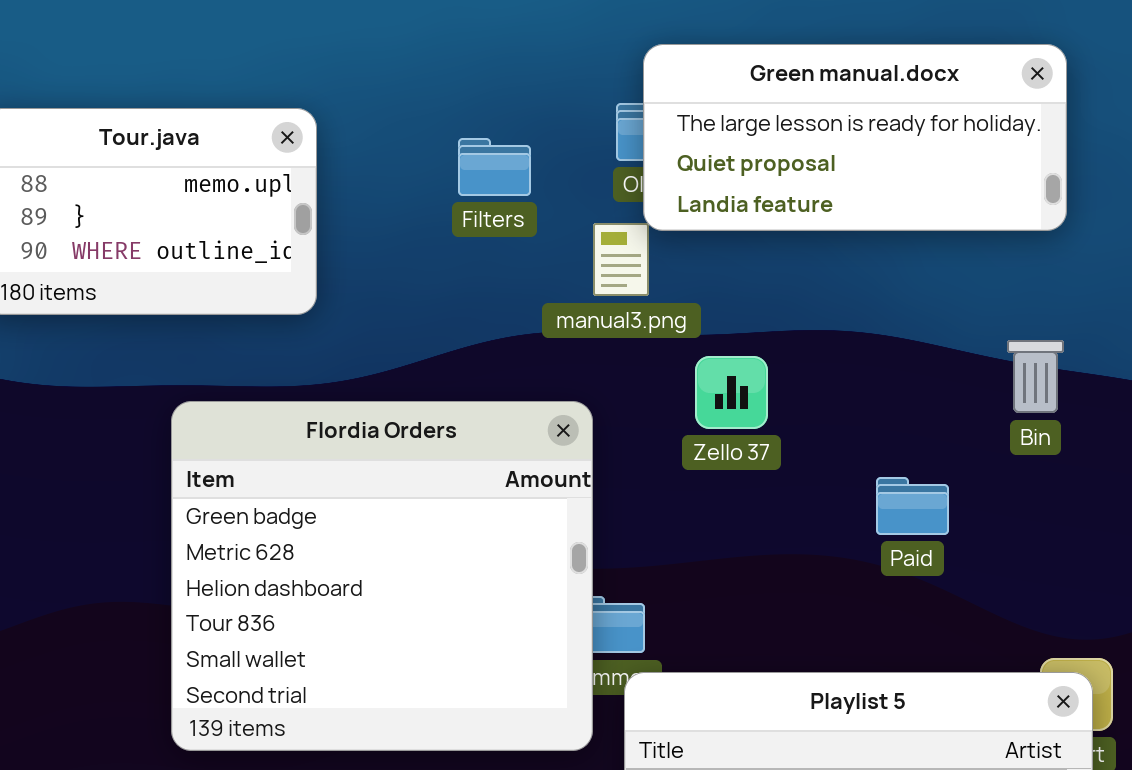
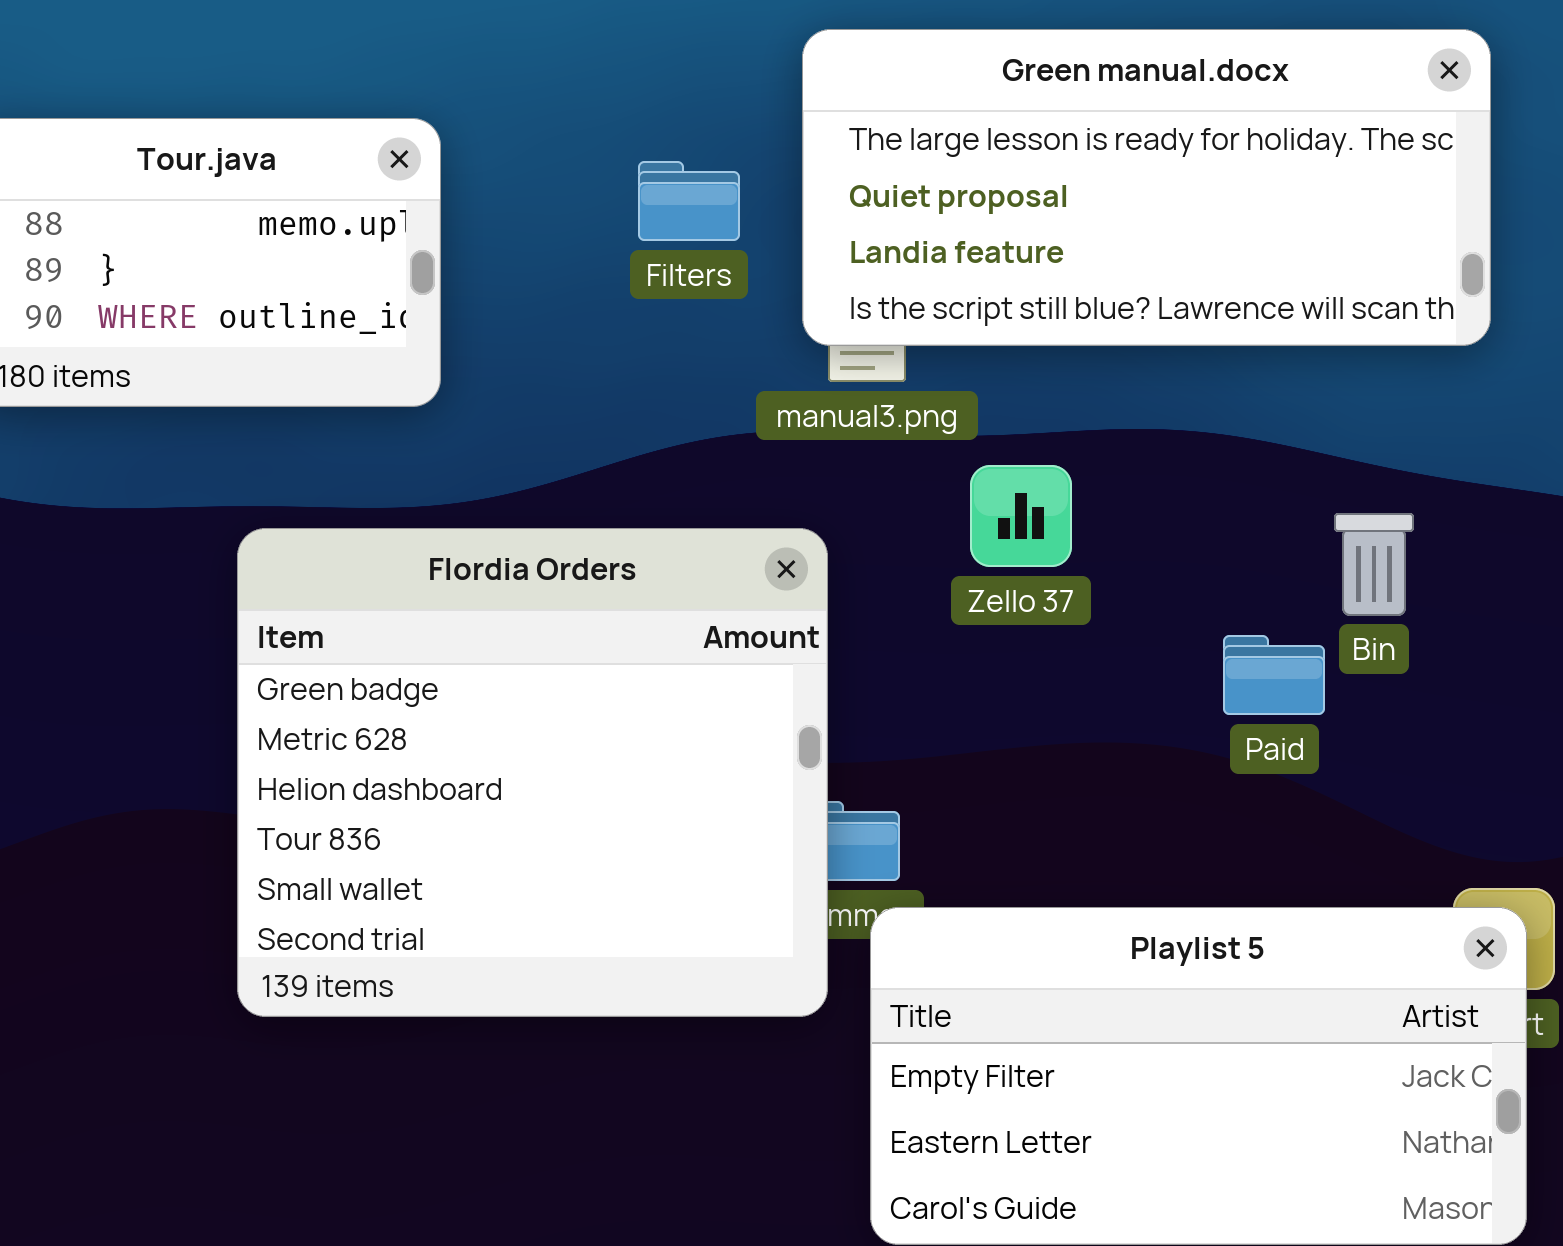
Green manual.docx: [643,44,1067,231] -> [802,29,1491,346], resized
Bin: [1007,340,1064,413] -> [1334,513,1414,616], moved

